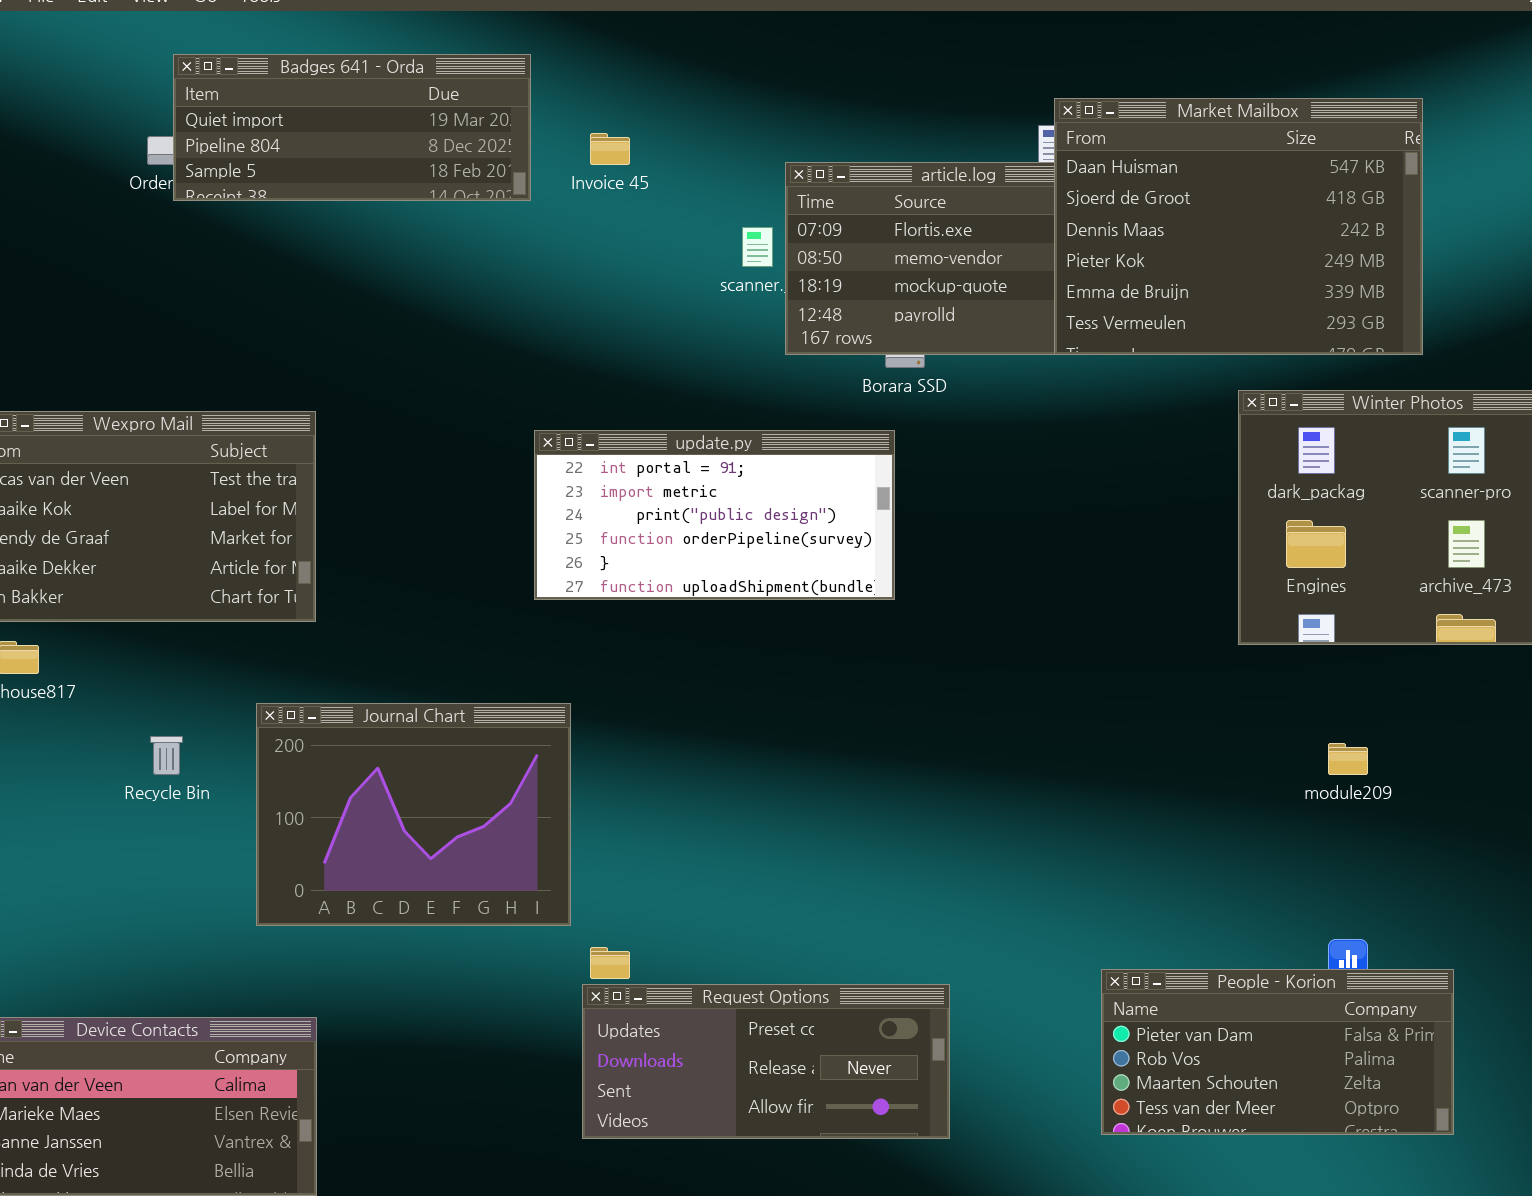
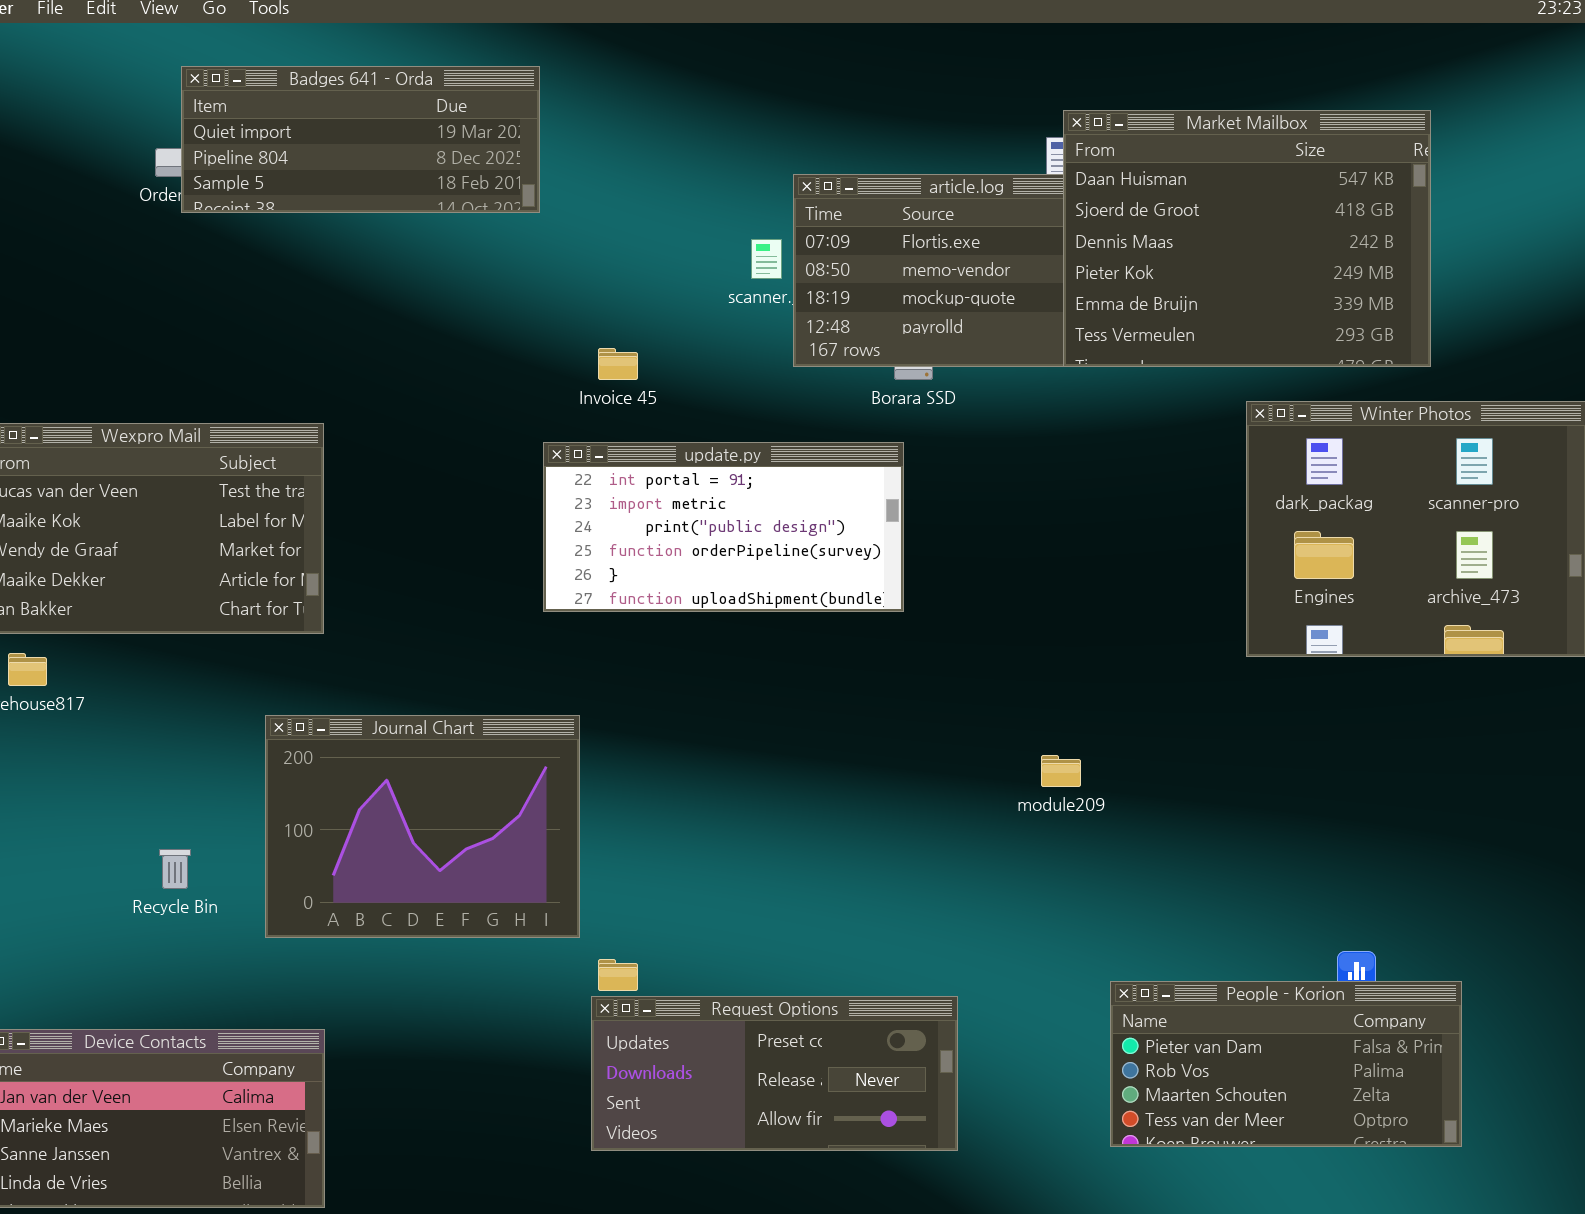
Invoice 45: [590,133,630,165] -> [598,348,638,380], moved
Recycle Bin: [150,736,183,775] -> [159,849,191,889], moved
module209: [1328,743,1368,775] -> [1041,755,1081,787], moved

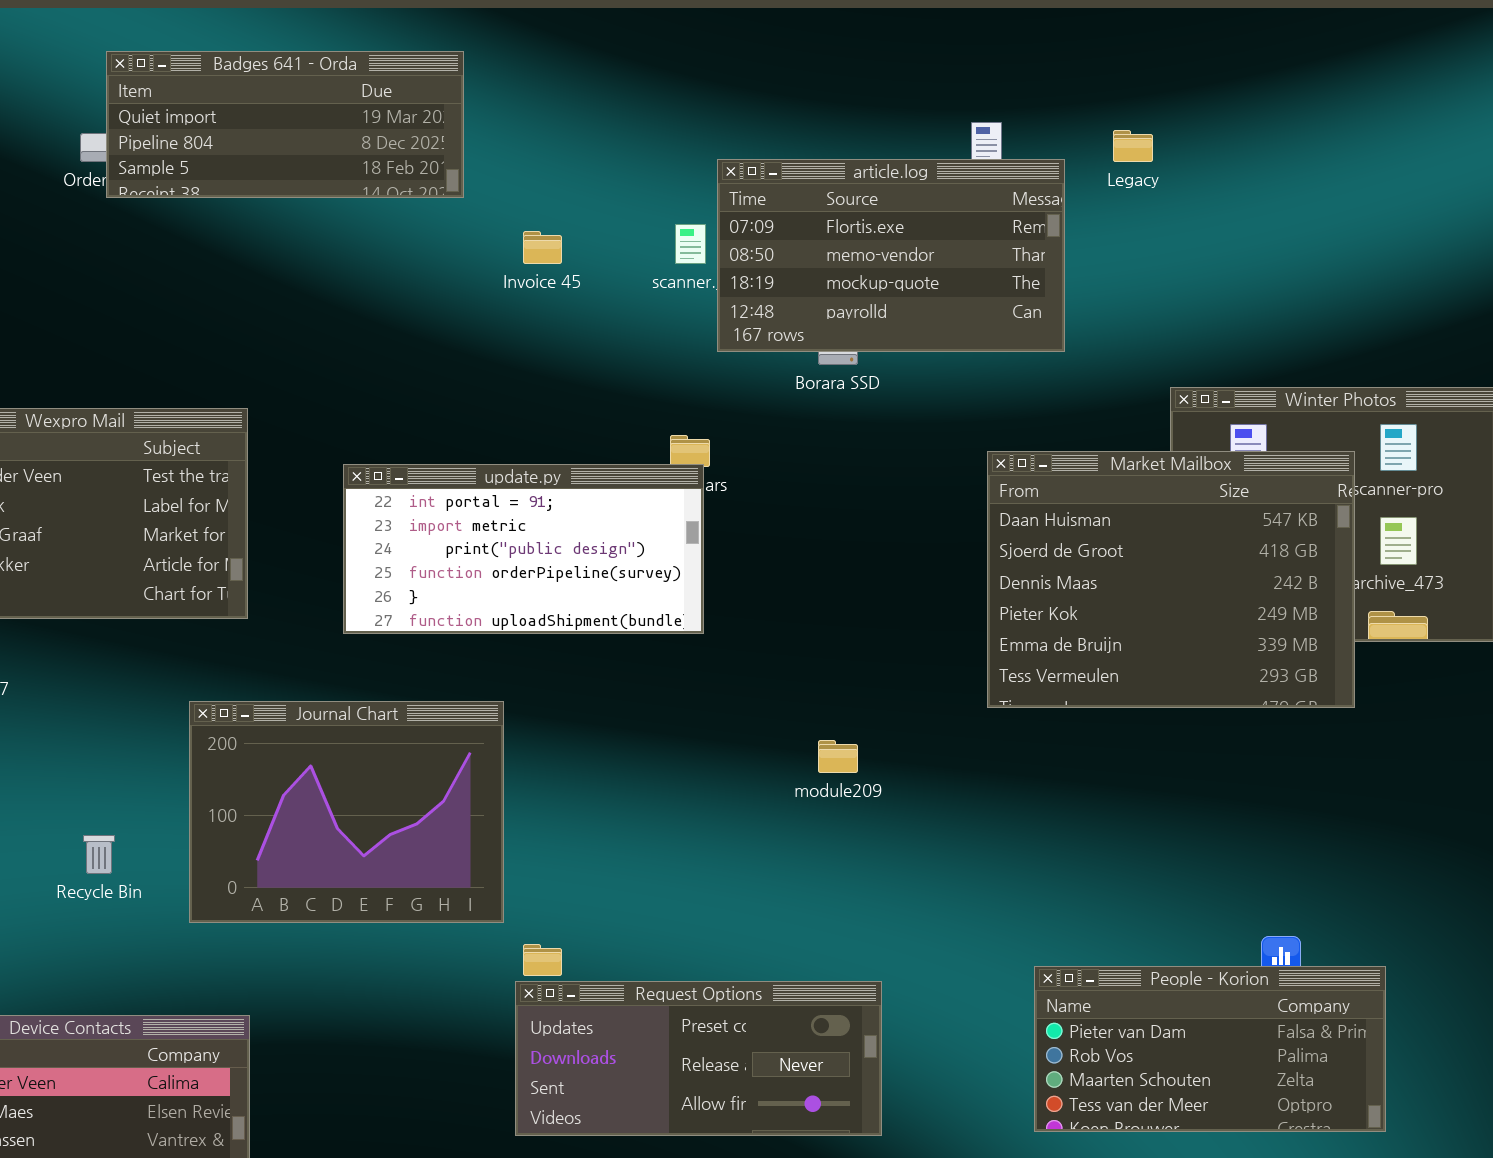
Market Mailbox: [1063,110,1431,367] -> [987,451,1355,708], moved
Invoice 45: [598,348,638,380] -> [523,231,562,264], moved
update.py: [543,442,904,612] -> [343,464,704,634], moved
module209: [1041,755,1081,787] -> [818,740,858,773], moved

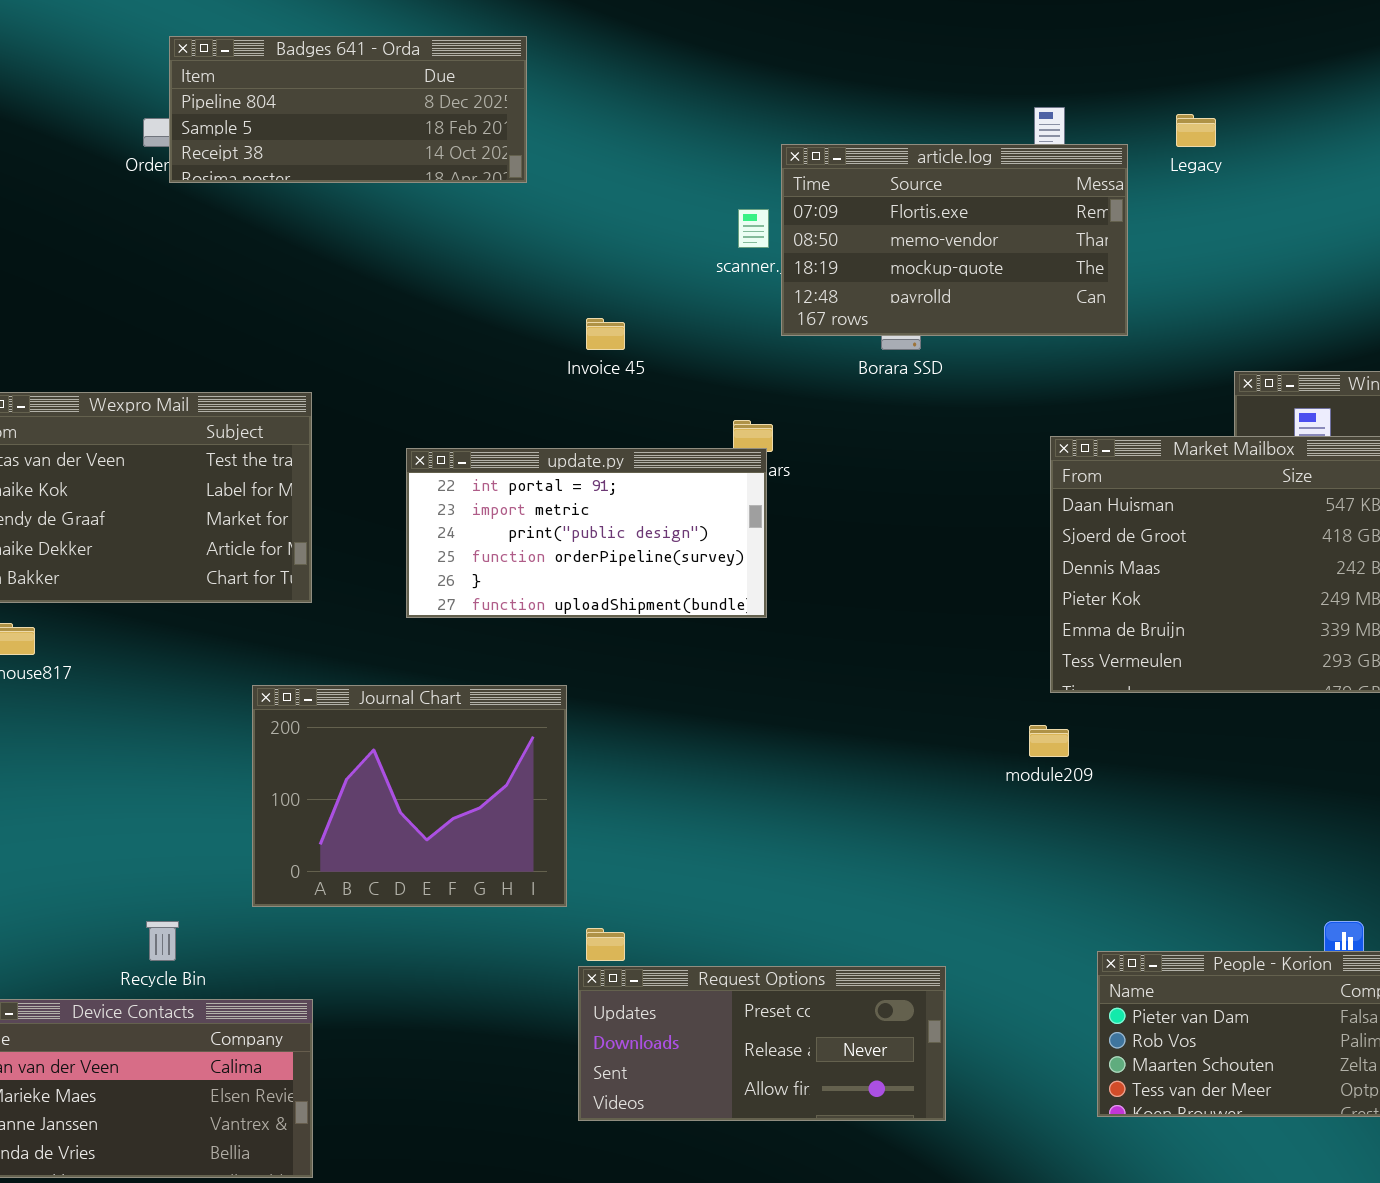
Badges 641 - Orda: [106,51,464,198] -> [169,36,527,183], scrolled down 1 row
Invoice 45: [523,231,562,264] -> [586,318,625,350], moved
module209: [818,740,858,773] -> [1029,725,1069,757], moved
Recycle Bin: [83,835,115,874] -> [146,921,179,961], moved

